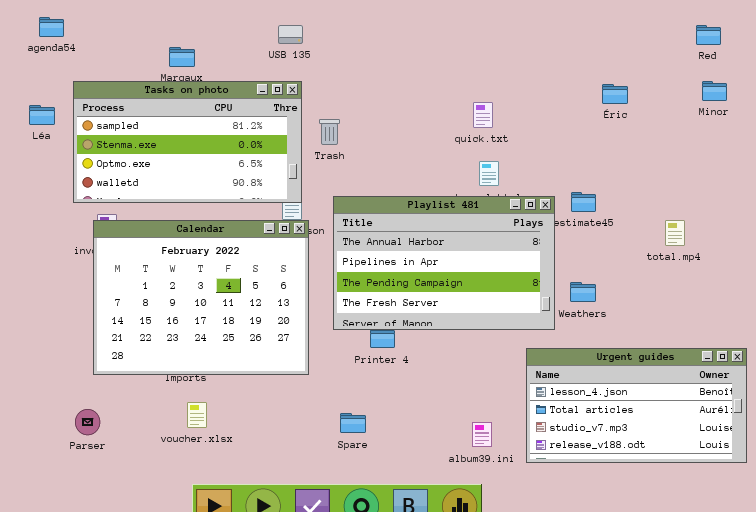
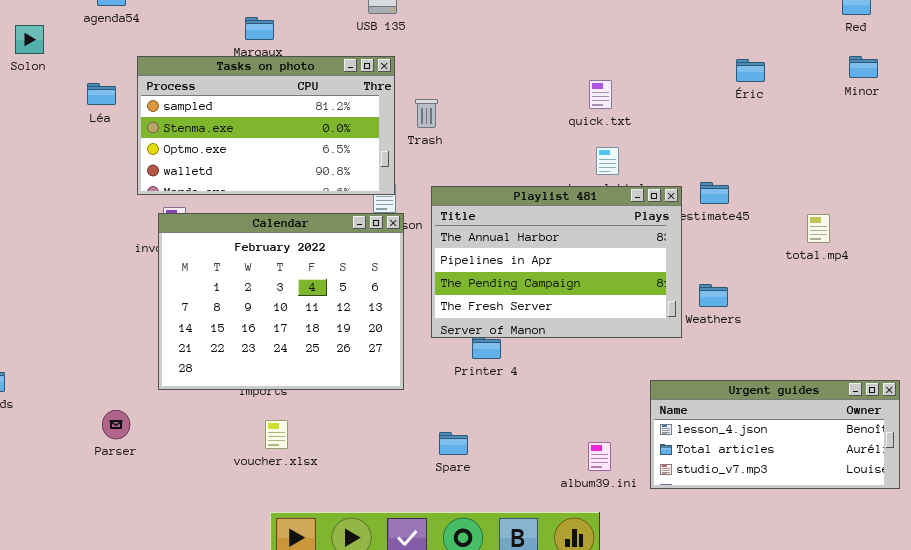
Urgent guides: [526,348,747,463] -> [650,380,900,489], resized
Parser: [75,409,100,435] -> [102,410,130,439], moved

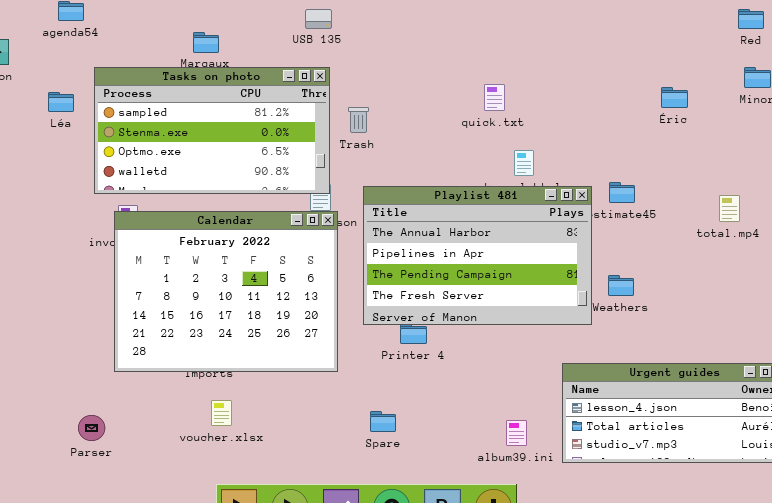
Éric: [736,59,765,82] -> [661,87,688,108], moved
quick.txt: [589,80,612,109] -> [484,84,505,111], moved
total.mp4: [807,214,830,243] -> [719,195,740,222], moved
Parser: [102,410,130,439] -> [78,415,105,441], moved

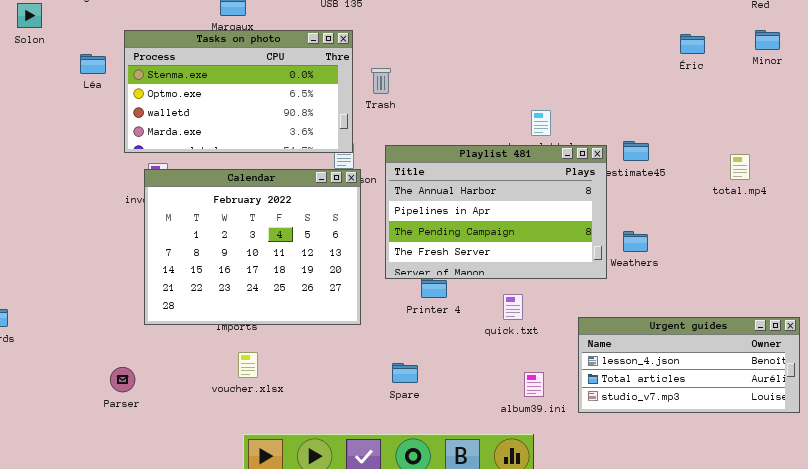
Tasks on photo: [94,67,330,194] -> [124,30,353,153], scrolled down 1 row
quick.txt: [484,84,505,111] -> [503,294,523,320], moved
Éric: [661,87,688,108] -> [680,34,705,54], moved

